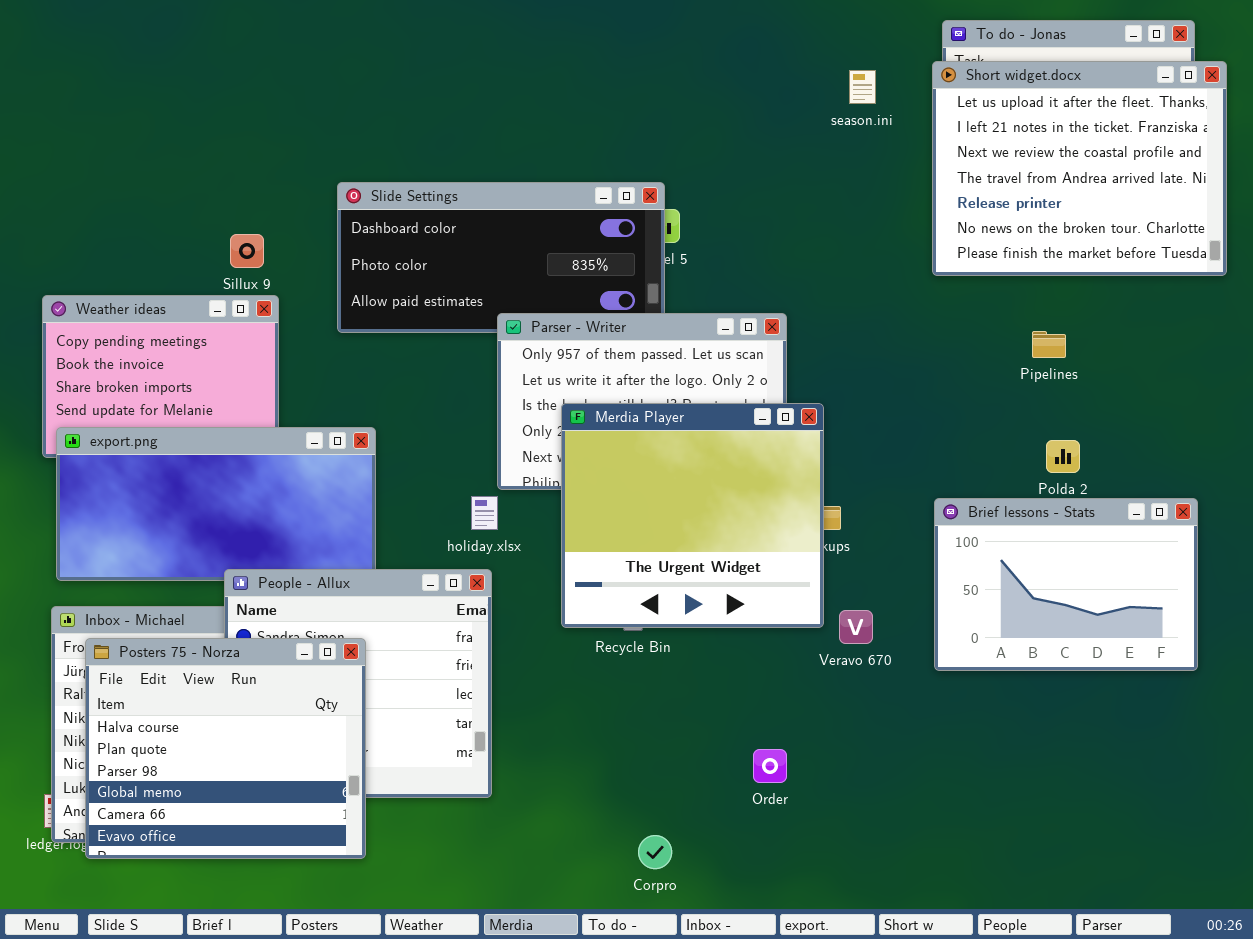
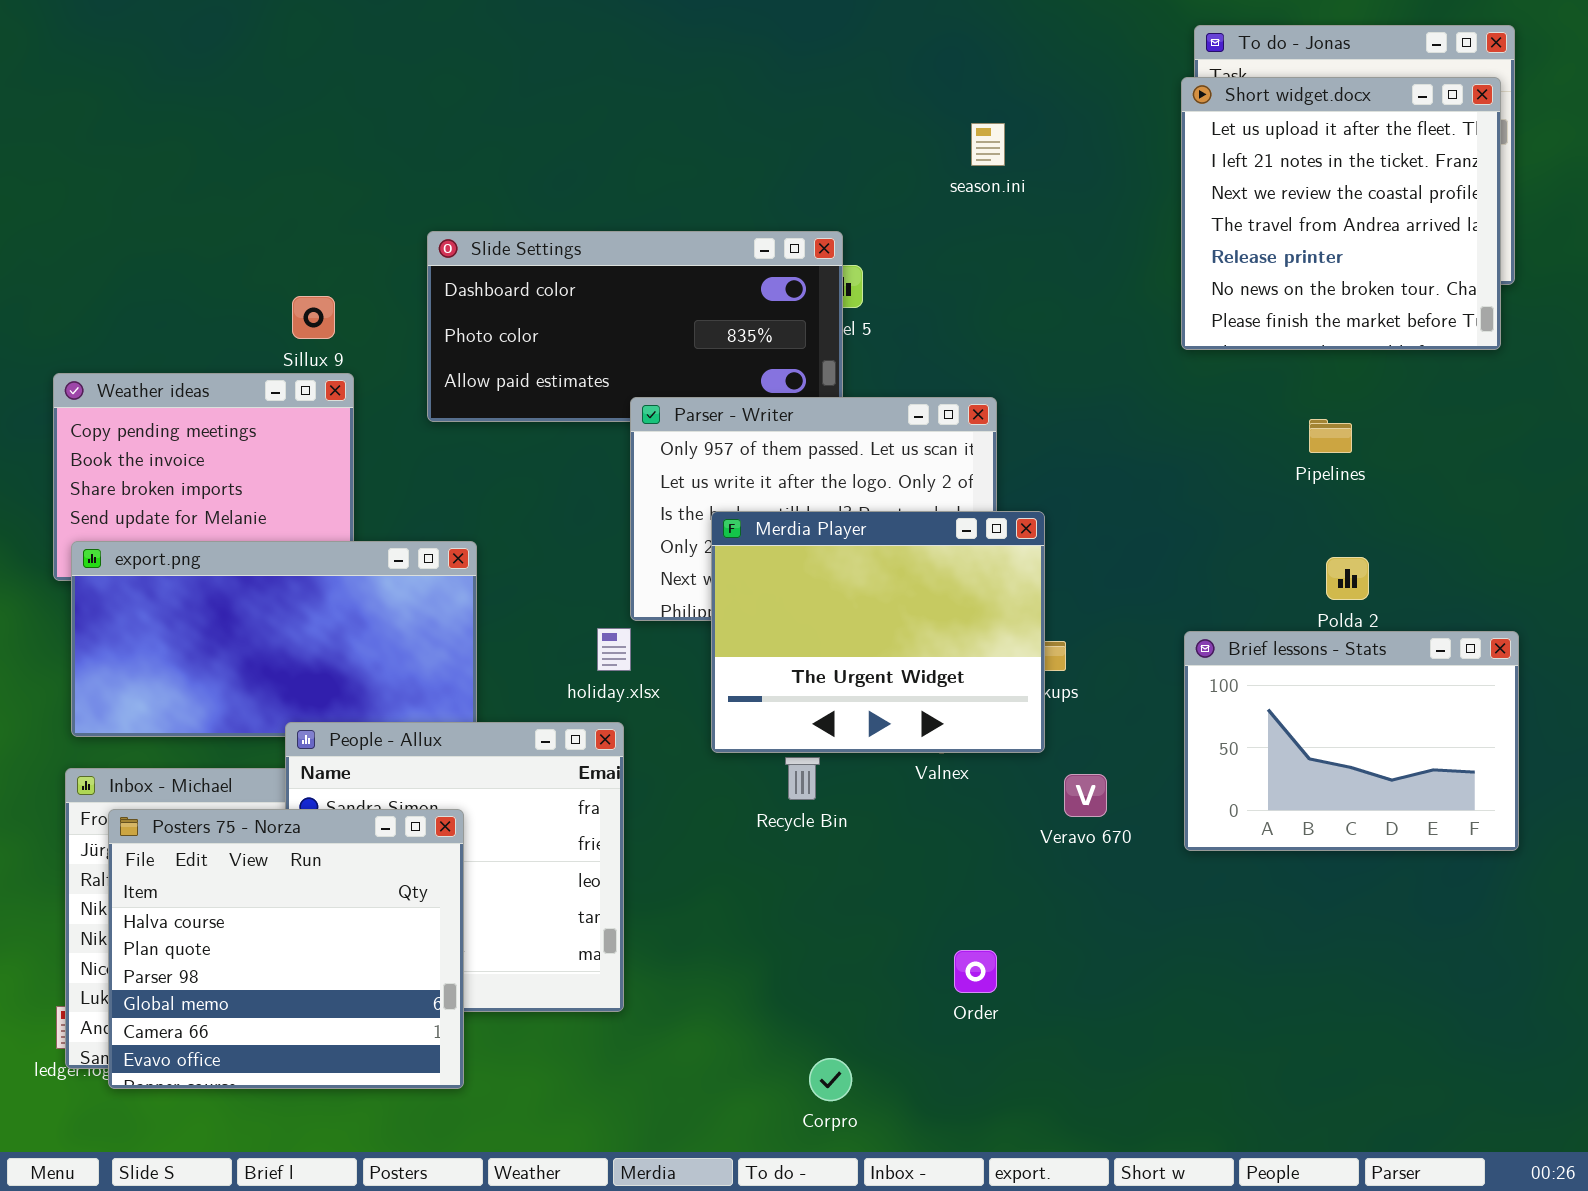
Short widget.docx: [932,61,1227,276] -> [1181,77,1501,350], resized
season.ini: [849,70,876,104] -> [971,123,1005,166], moved
Merdia Player: [561,403,824,628] -> [711,511,1045,753], resized

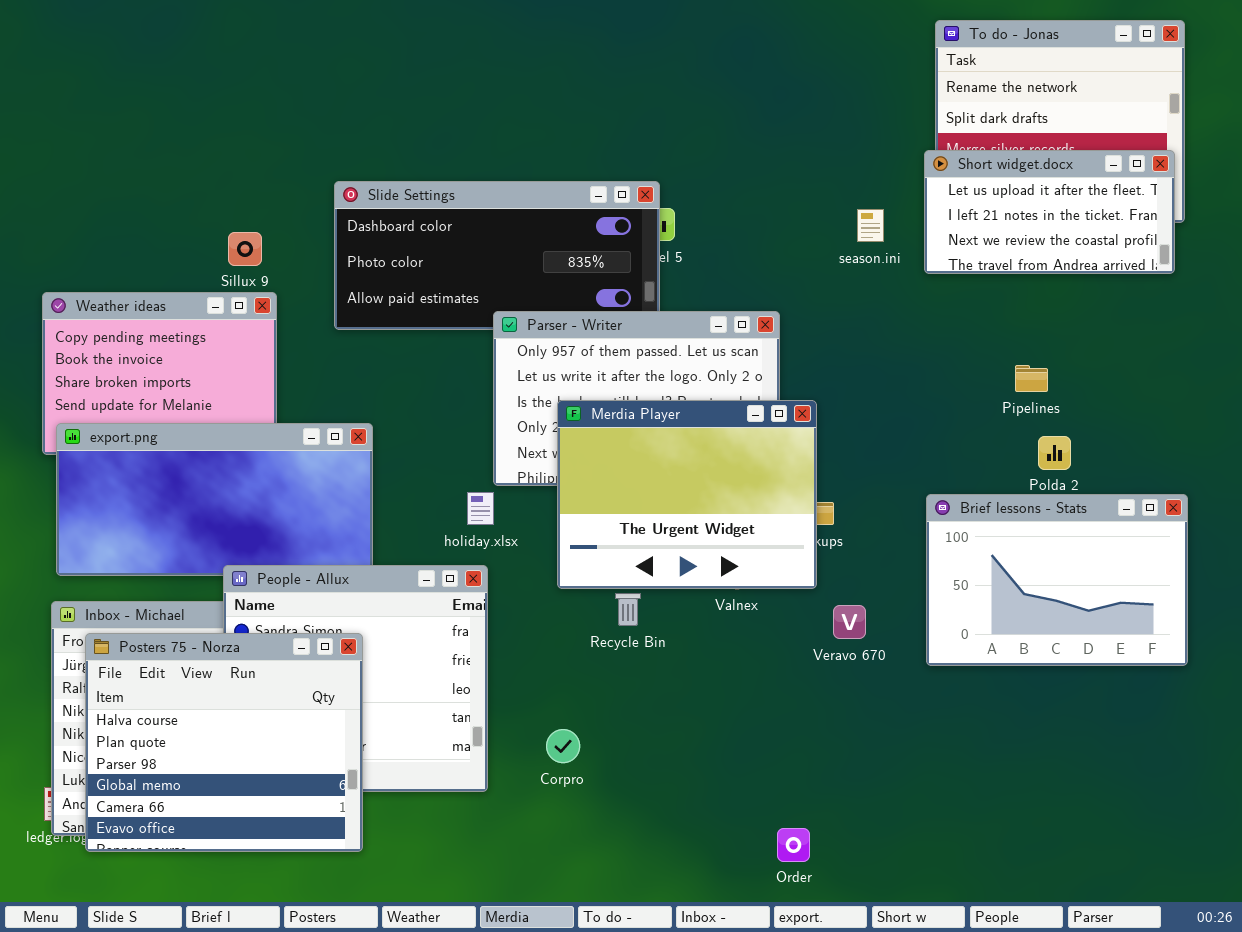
Short widget.docx: [1181,77,1501,350] -> [924,150,1175,274], resized
season.ini: [971,123,1005,166] -> [857,209,884,242], moved
Pipelines: [1309,419,1352,453] -> [1015,365,1048,392], moved
Order: [954,950,997,993] -> [777,828,810,862], moved
Corpro: [809,1058,852,1101] -> [546,729,580,763], moved

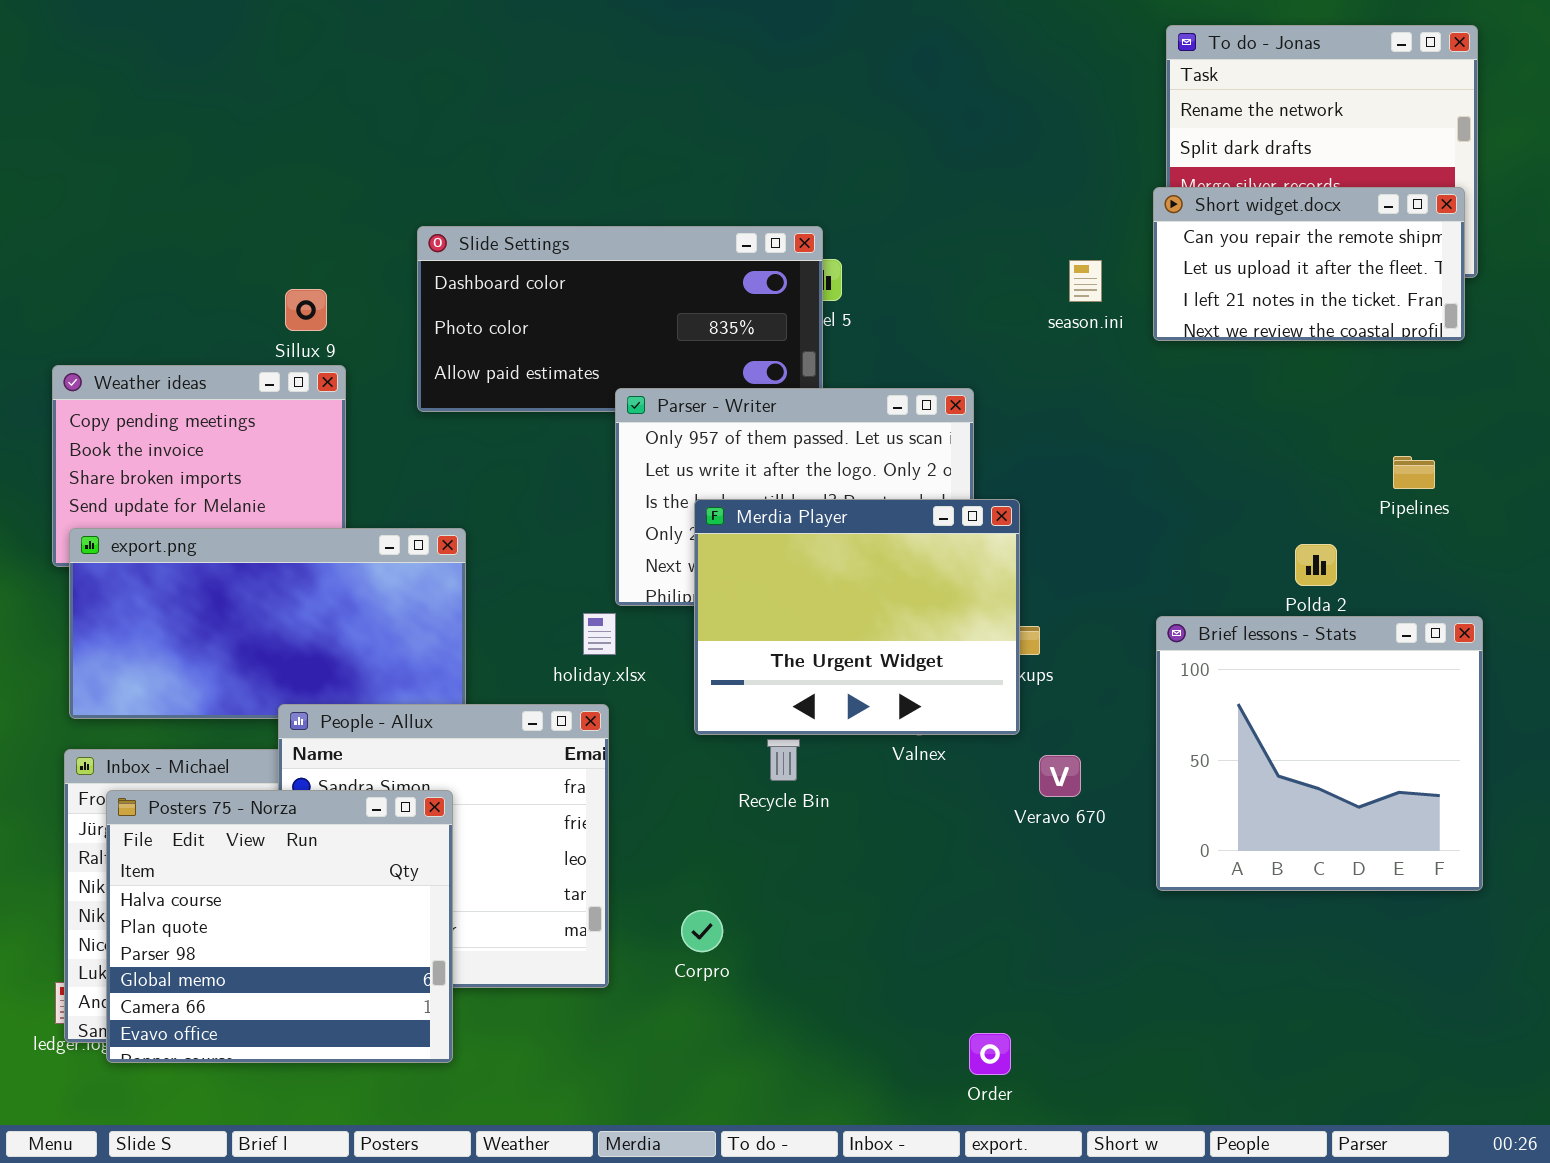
Short widget.docx: [924,150,1175,274] -> [1153,187,1465,341], scrolled up 1 row
Pipelines: [1015,365,1048,392] -> [1393,456,1435,489], moved
Brief lessons - Stats: [926,494,1188,666] -> [1156,616,1483,891], resized

